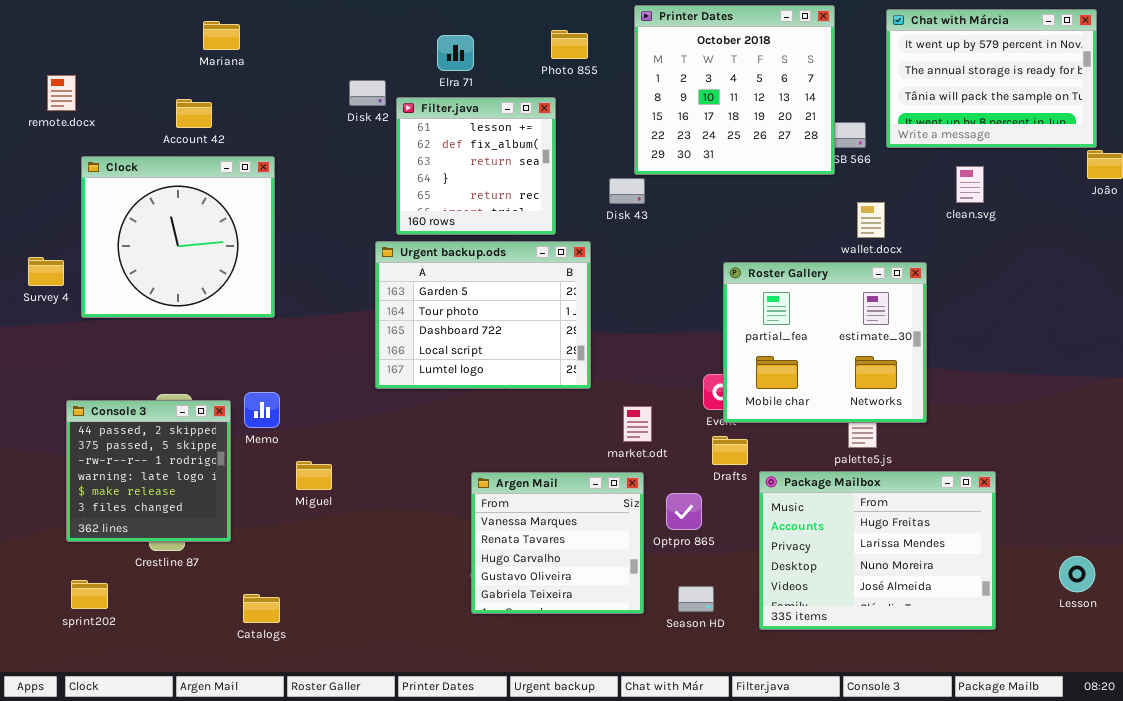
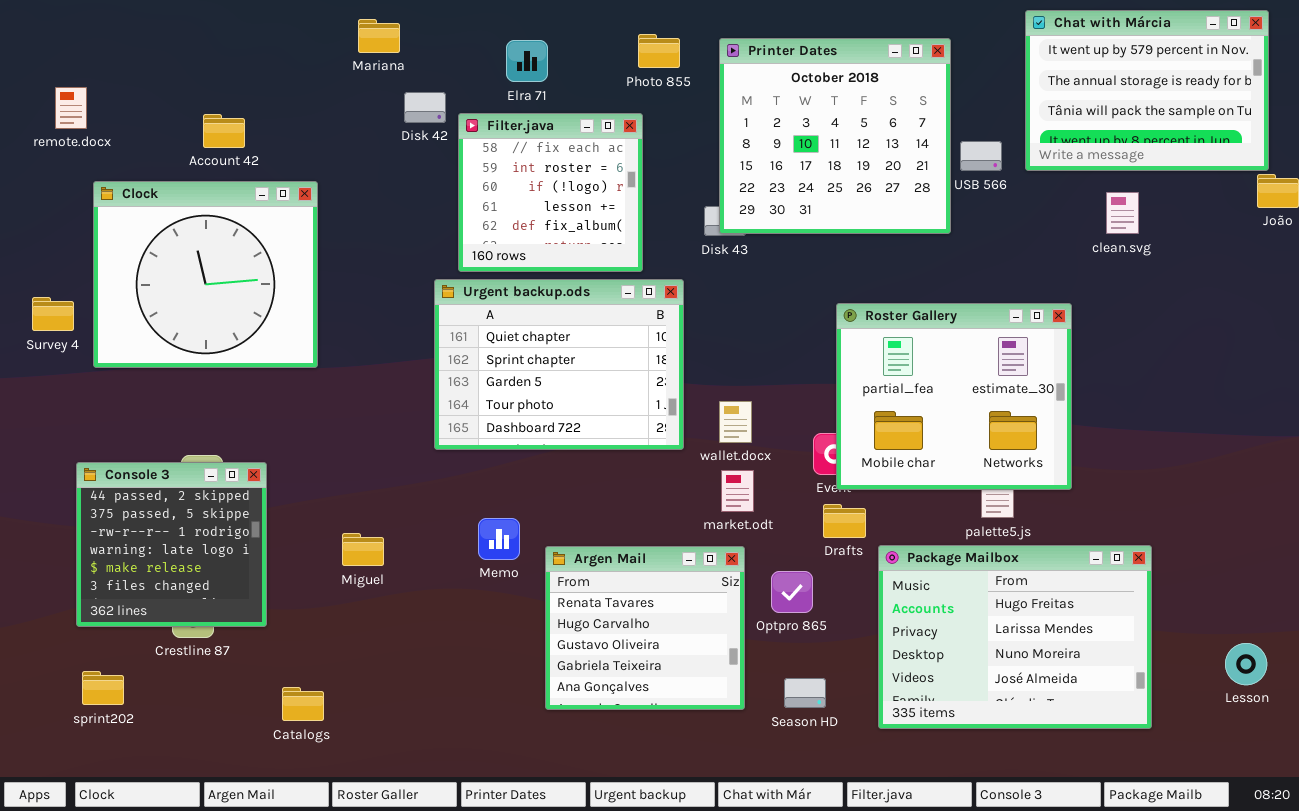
Printer Dates: [634,5,835,175] -> [719,38,951,234], moved
Mariana: [203,21,240,50] -> [358,19,400,53], moved
Filter.java: [396,97,556,235] -> [458,113,643,272], scrolled up 3 rows
wallet.docx: [857,202,885,238] -> [719,401,752,443], moved
Urgent backup.ods: [375,241,591,389] -> [434,279,684,450], scrolled up 2 rows
Memo: [244,392,280,428] -> [478,518,520,560], moved
Argen Mail: [471,472,644,614] -> [545,546,745,710], scrolled down 1 row

